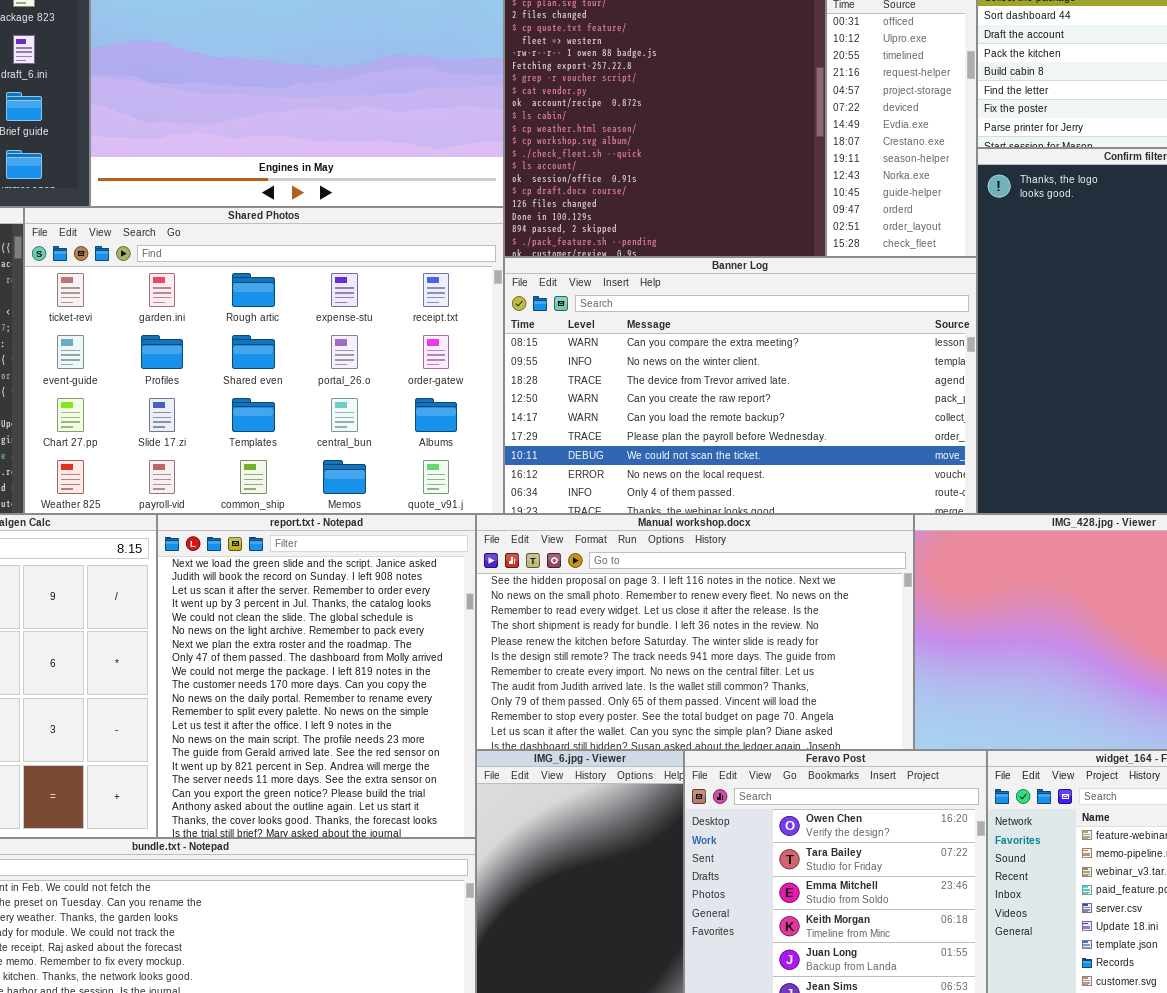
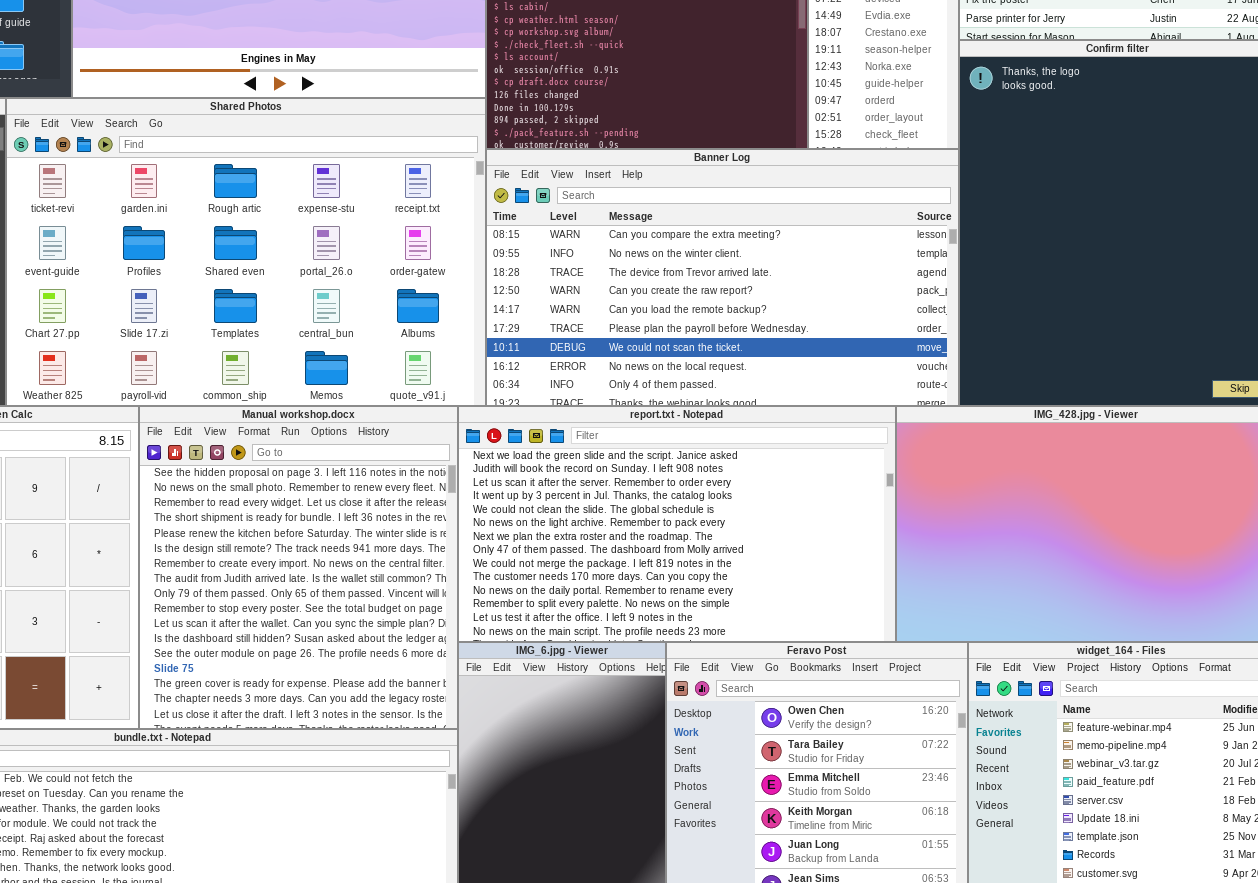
report.txt - Notepad: [157,514,476,838] -> [458,406,896,642], moved, resized
Manual workshop.docx: [476,514,914,750] -> [139,406,458,729], moved, resized

